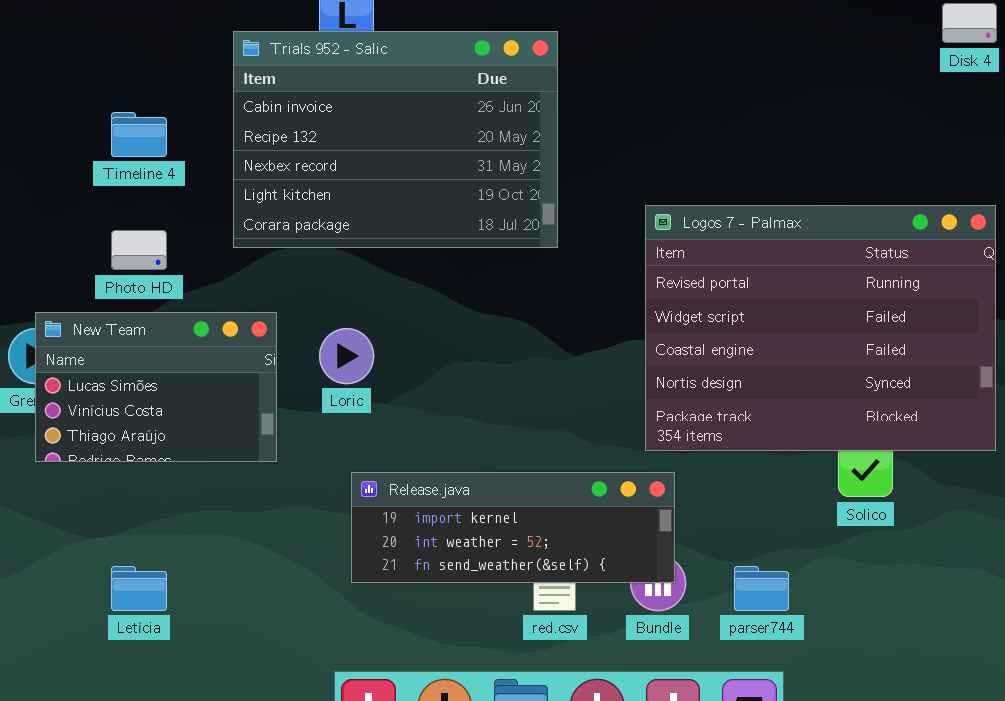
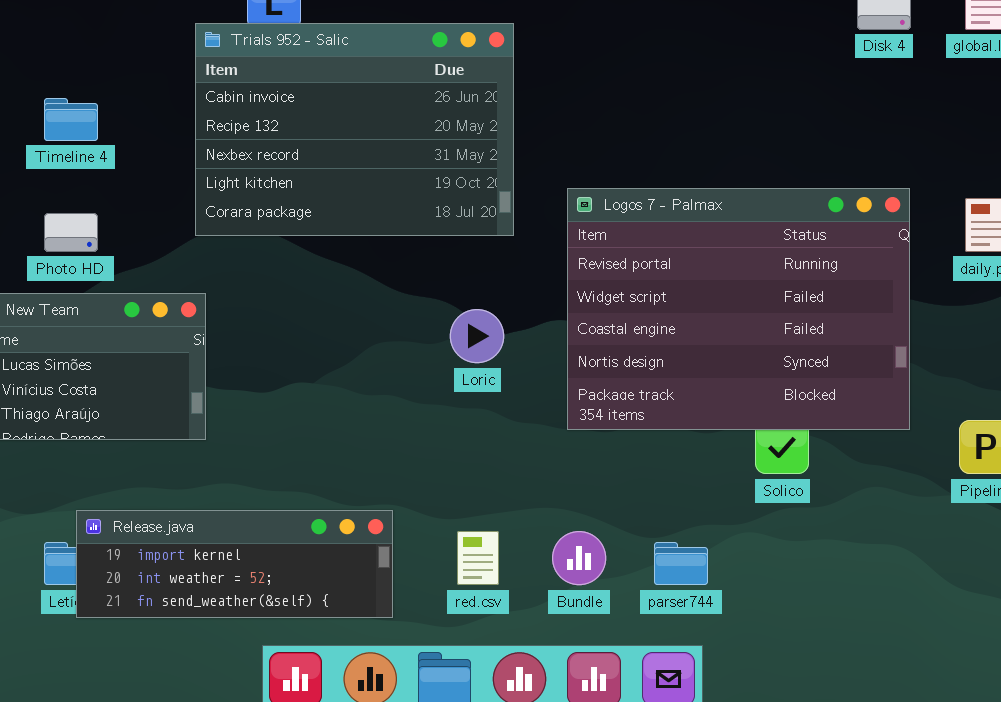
Trials 952 - Salic: [233,31,558,248] -> [195,23,514,236], moved
Loric: [319,328,374,384] -> [450,309,504,363], moved
Release.java: [351,472,675,583] -> [76,510,393,618], moved

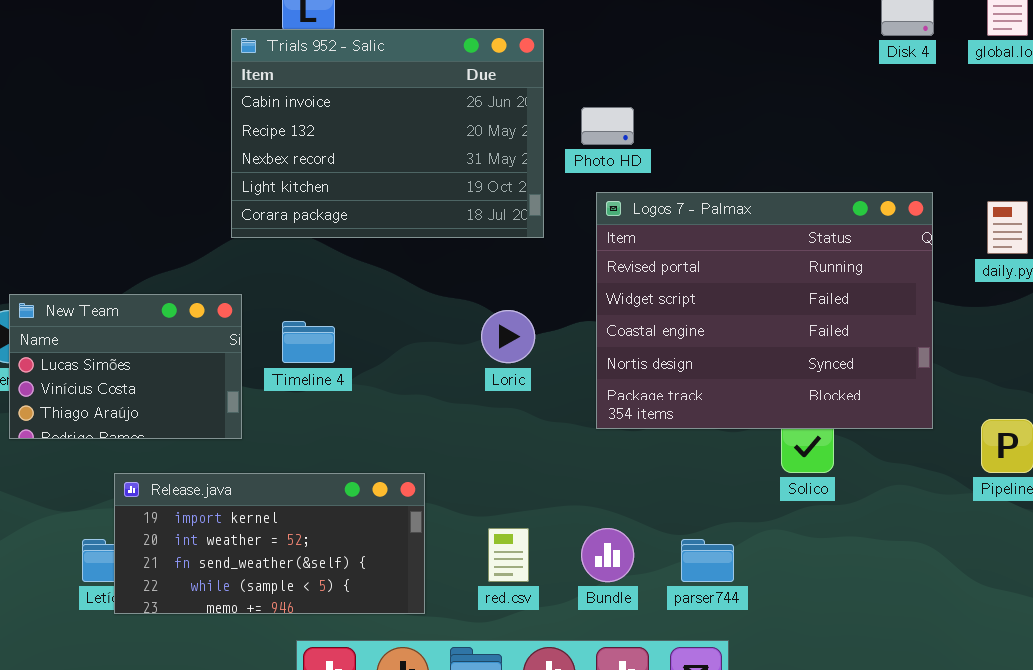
Timeline 4: [44,98,98,141] -> [282,321,335,363], moved
Photo HD: [44,213,98,252] -> [581,107,634,145], moved
Release.java: [76,510,393,618] -> [114,473,425,614], resized

